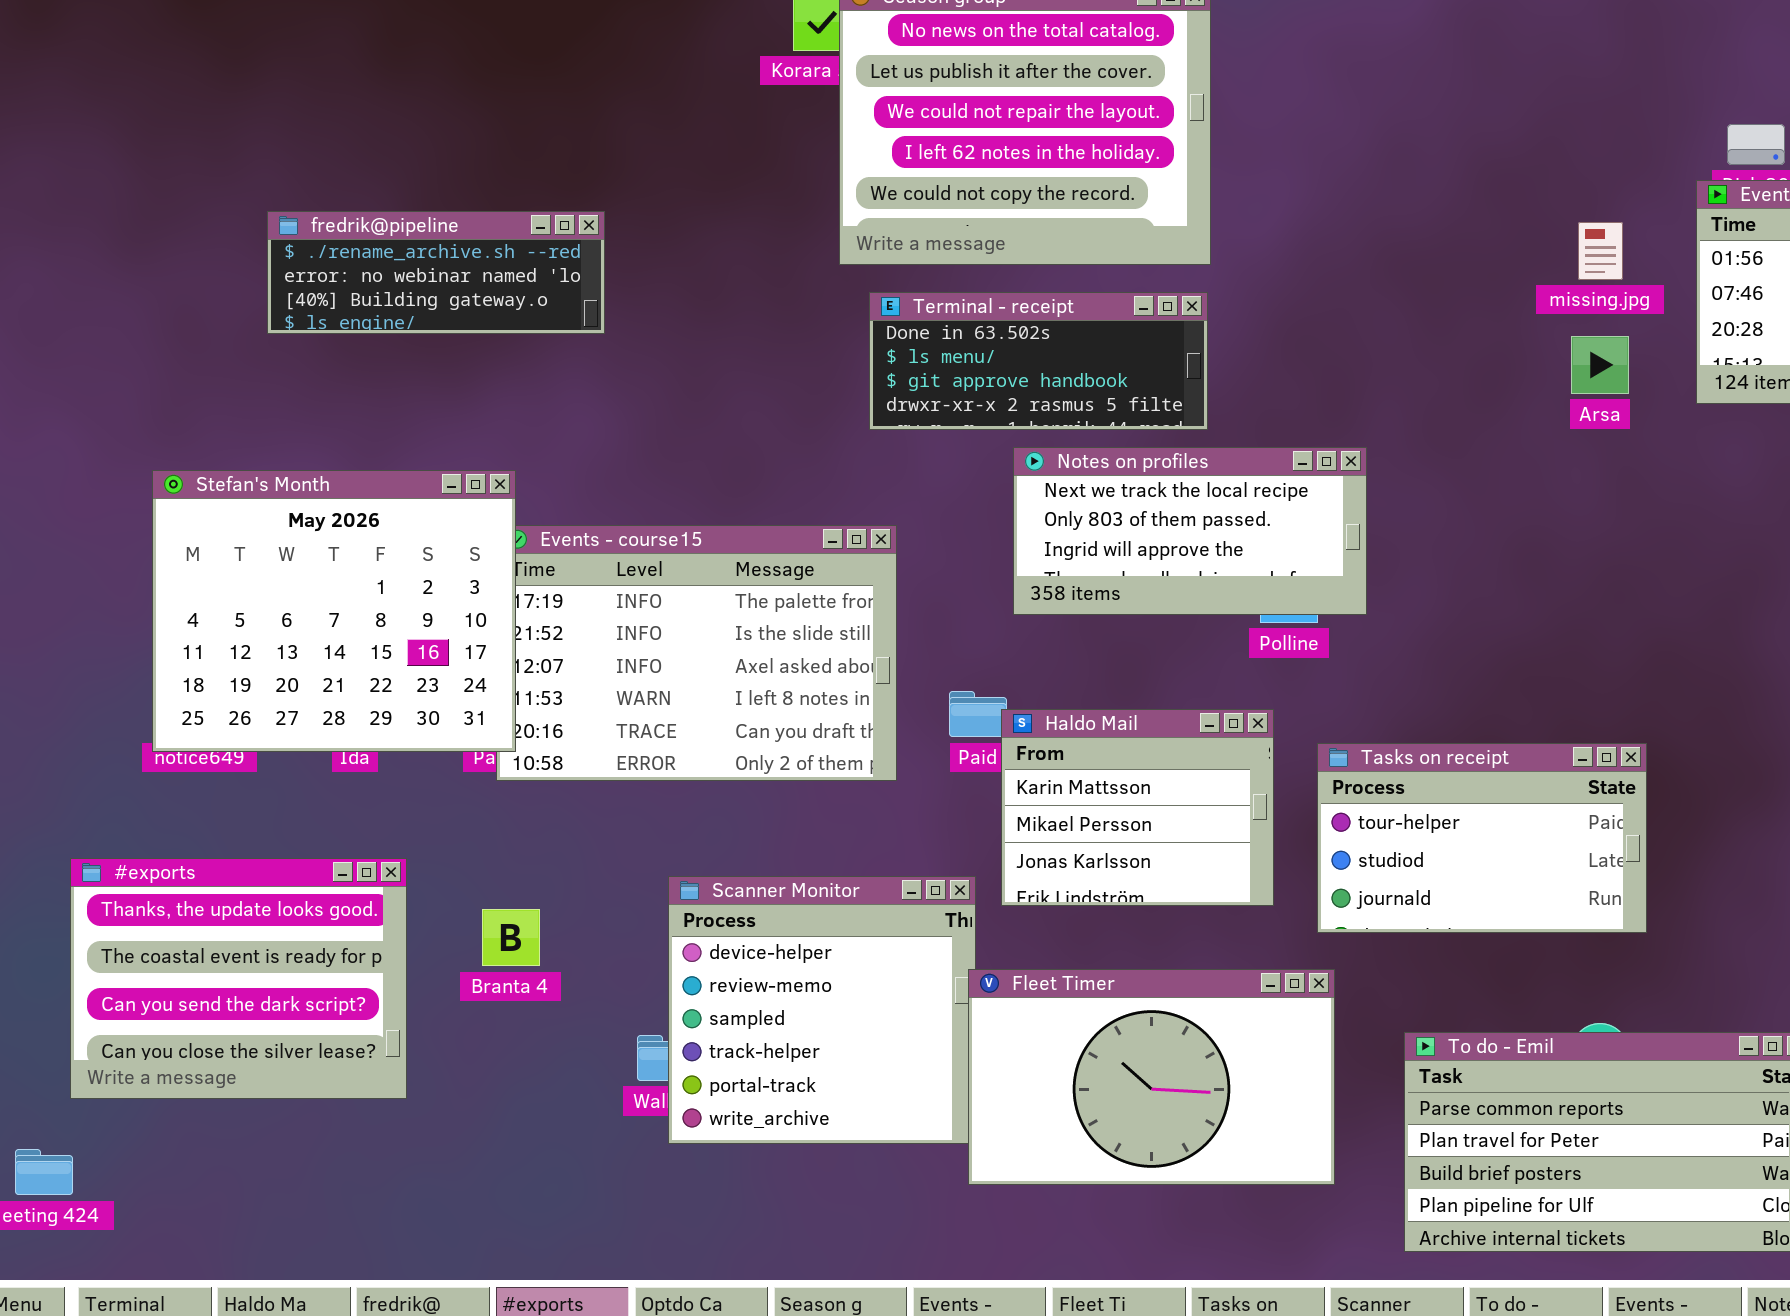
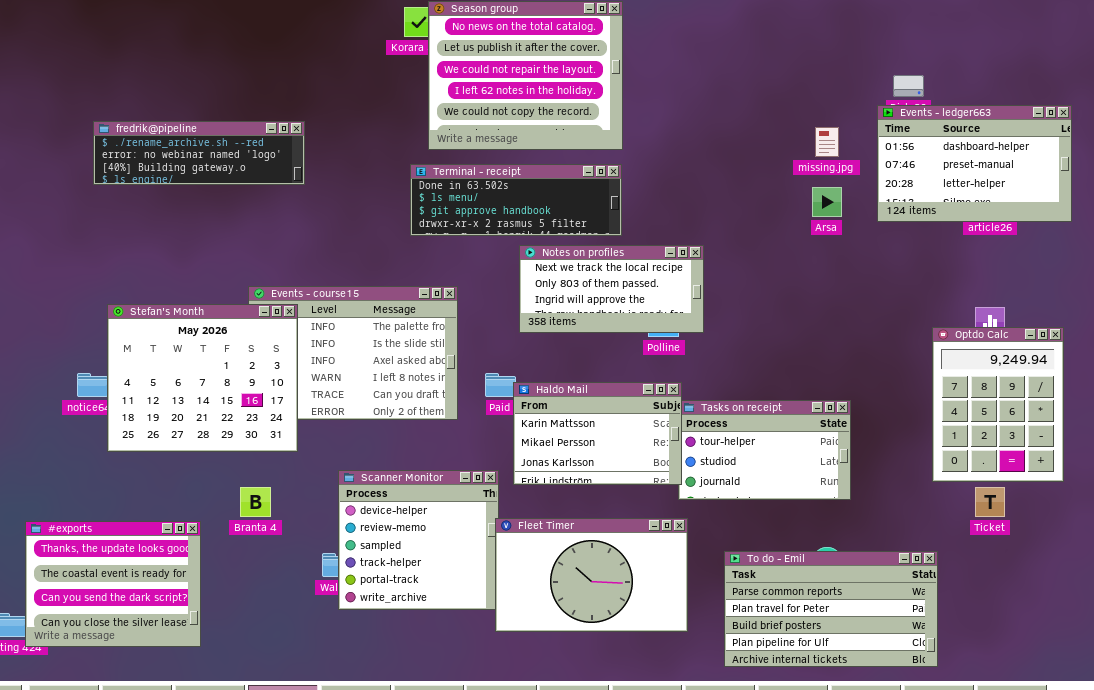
fredrik@pipeline: [267,211,605,334] -> [93,121,305,185], resized
Terminal - receipt: [869,292,1208,430] -> [410,164,622,236], resized
Stefan's Month: [152,470,516,752] -> [107,304,298,452], moved
Haldo Mail: [1001,709,1274,906] -> [513,382,682,485], resized
#exports: [70,858,407,1099] -> [25,521,201,647], moved

